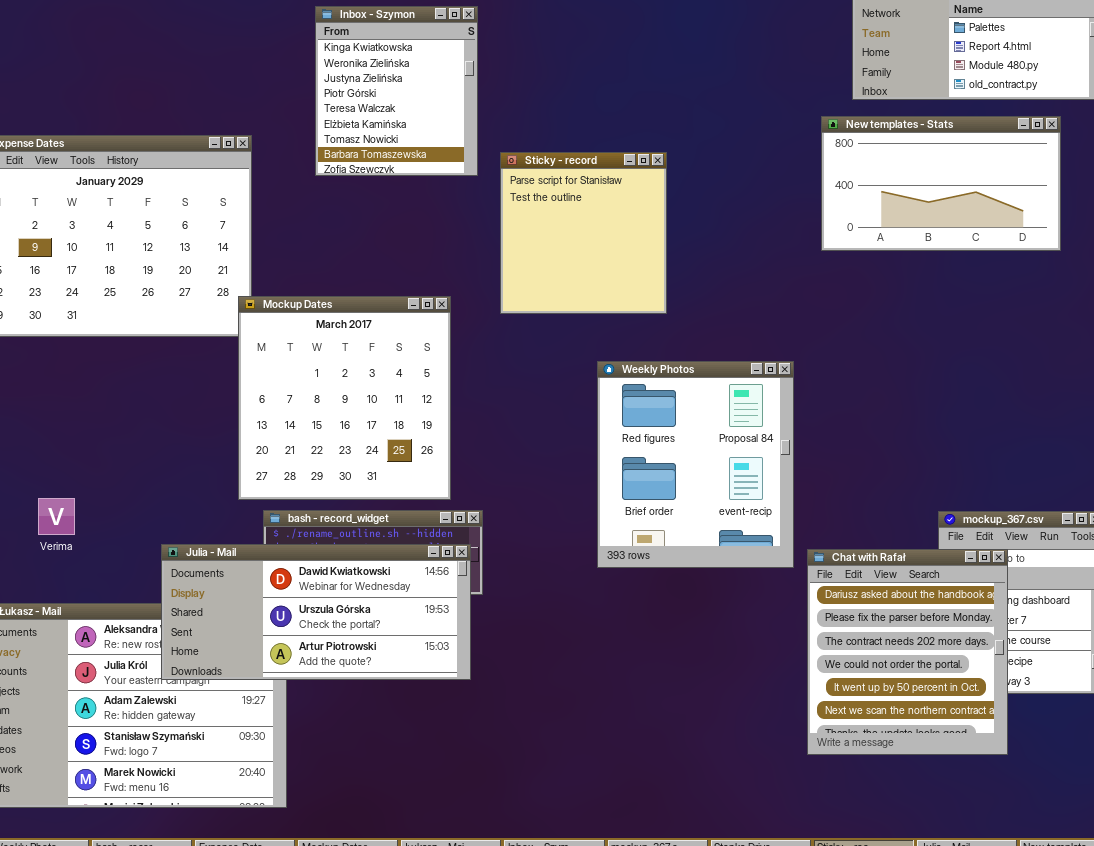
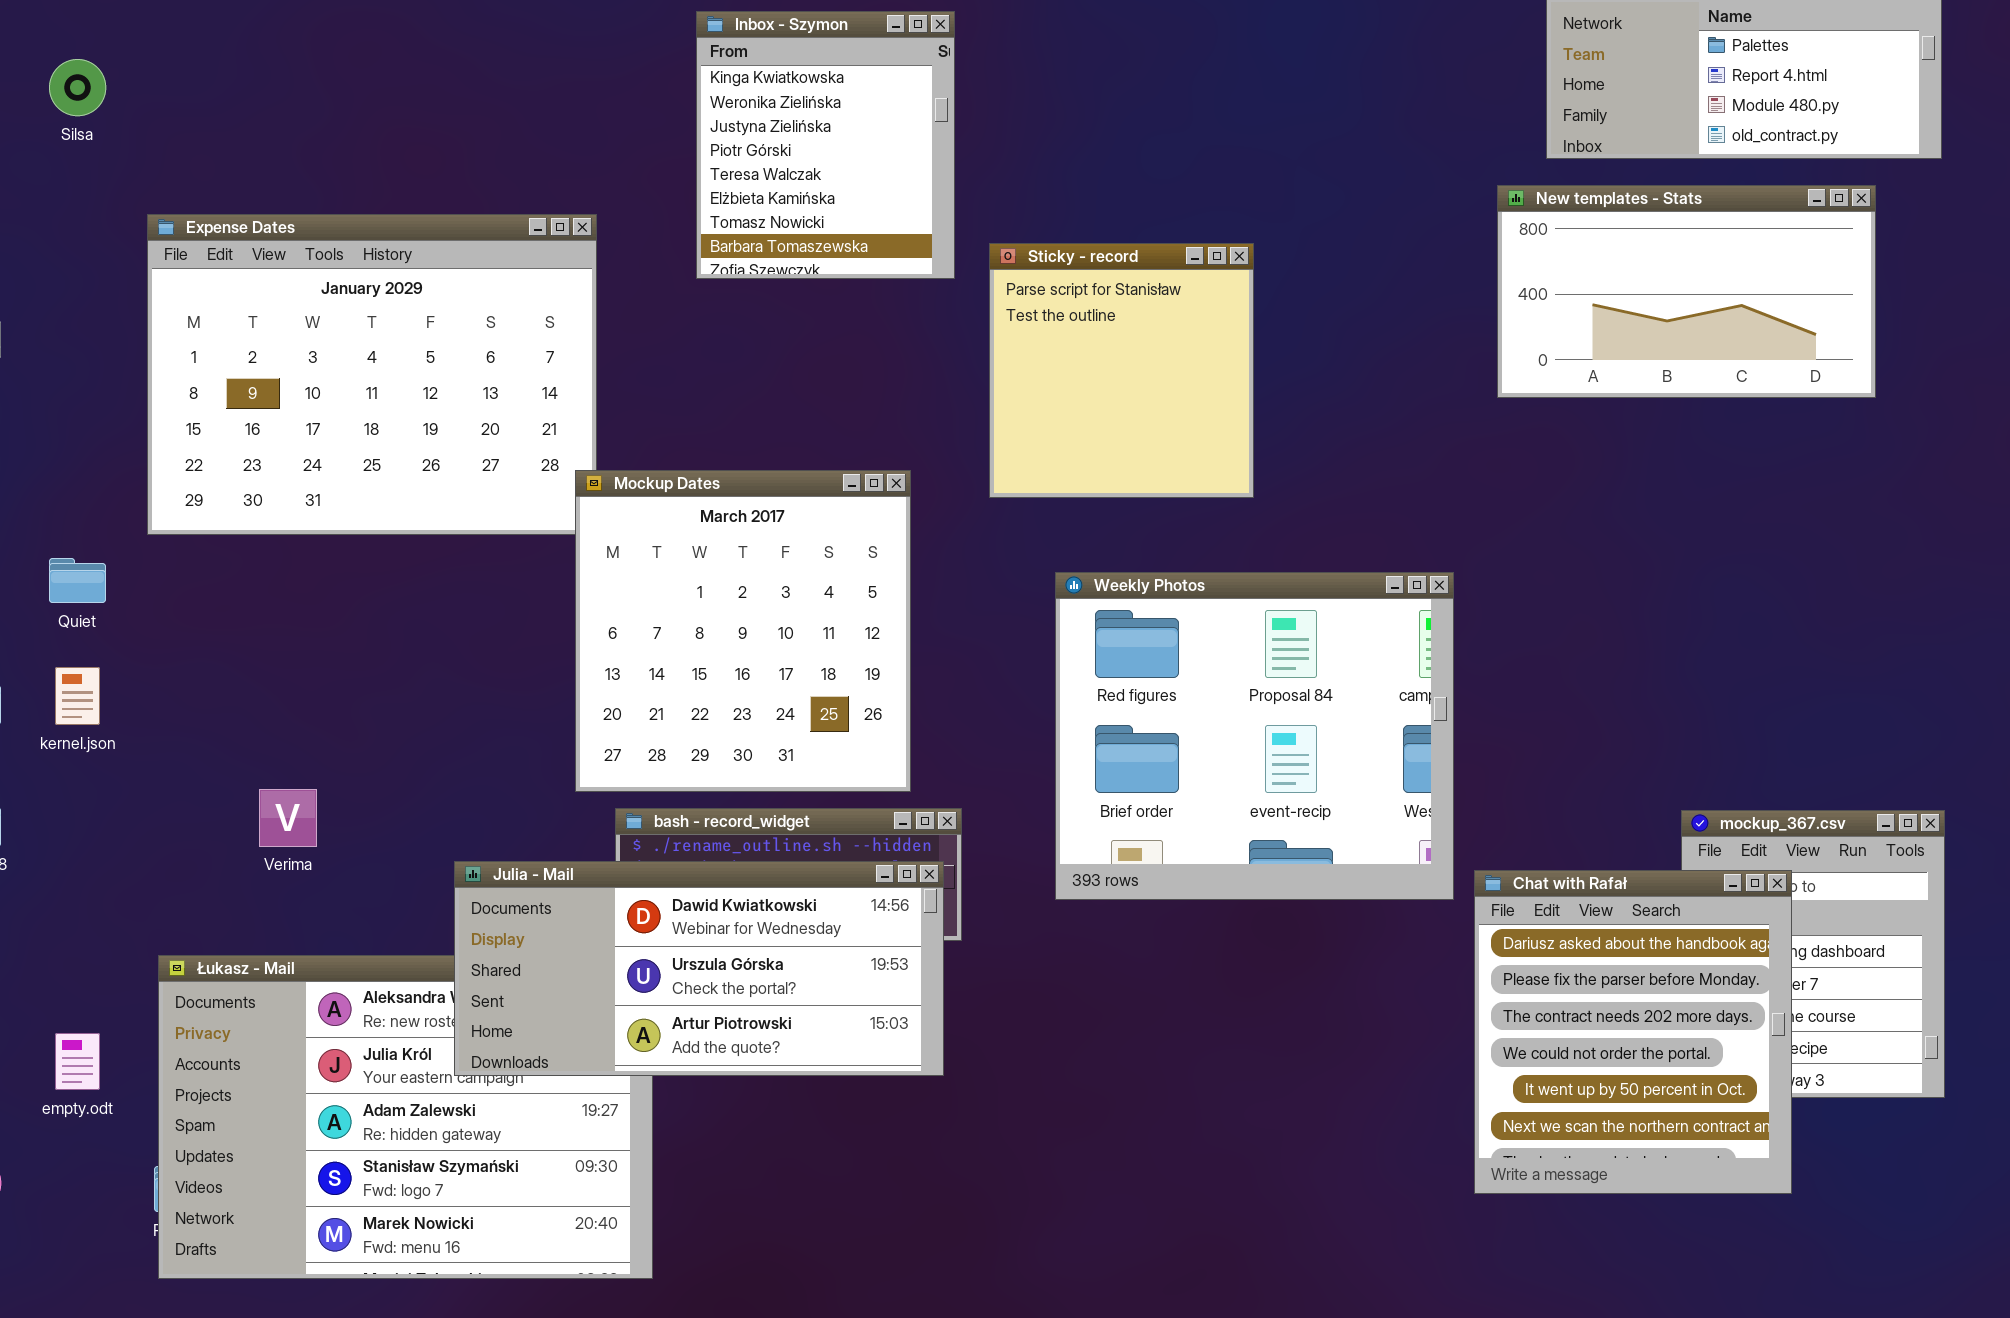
Weekly Photos: [597,361,794,568] -> [1055,572,1454,900], resized

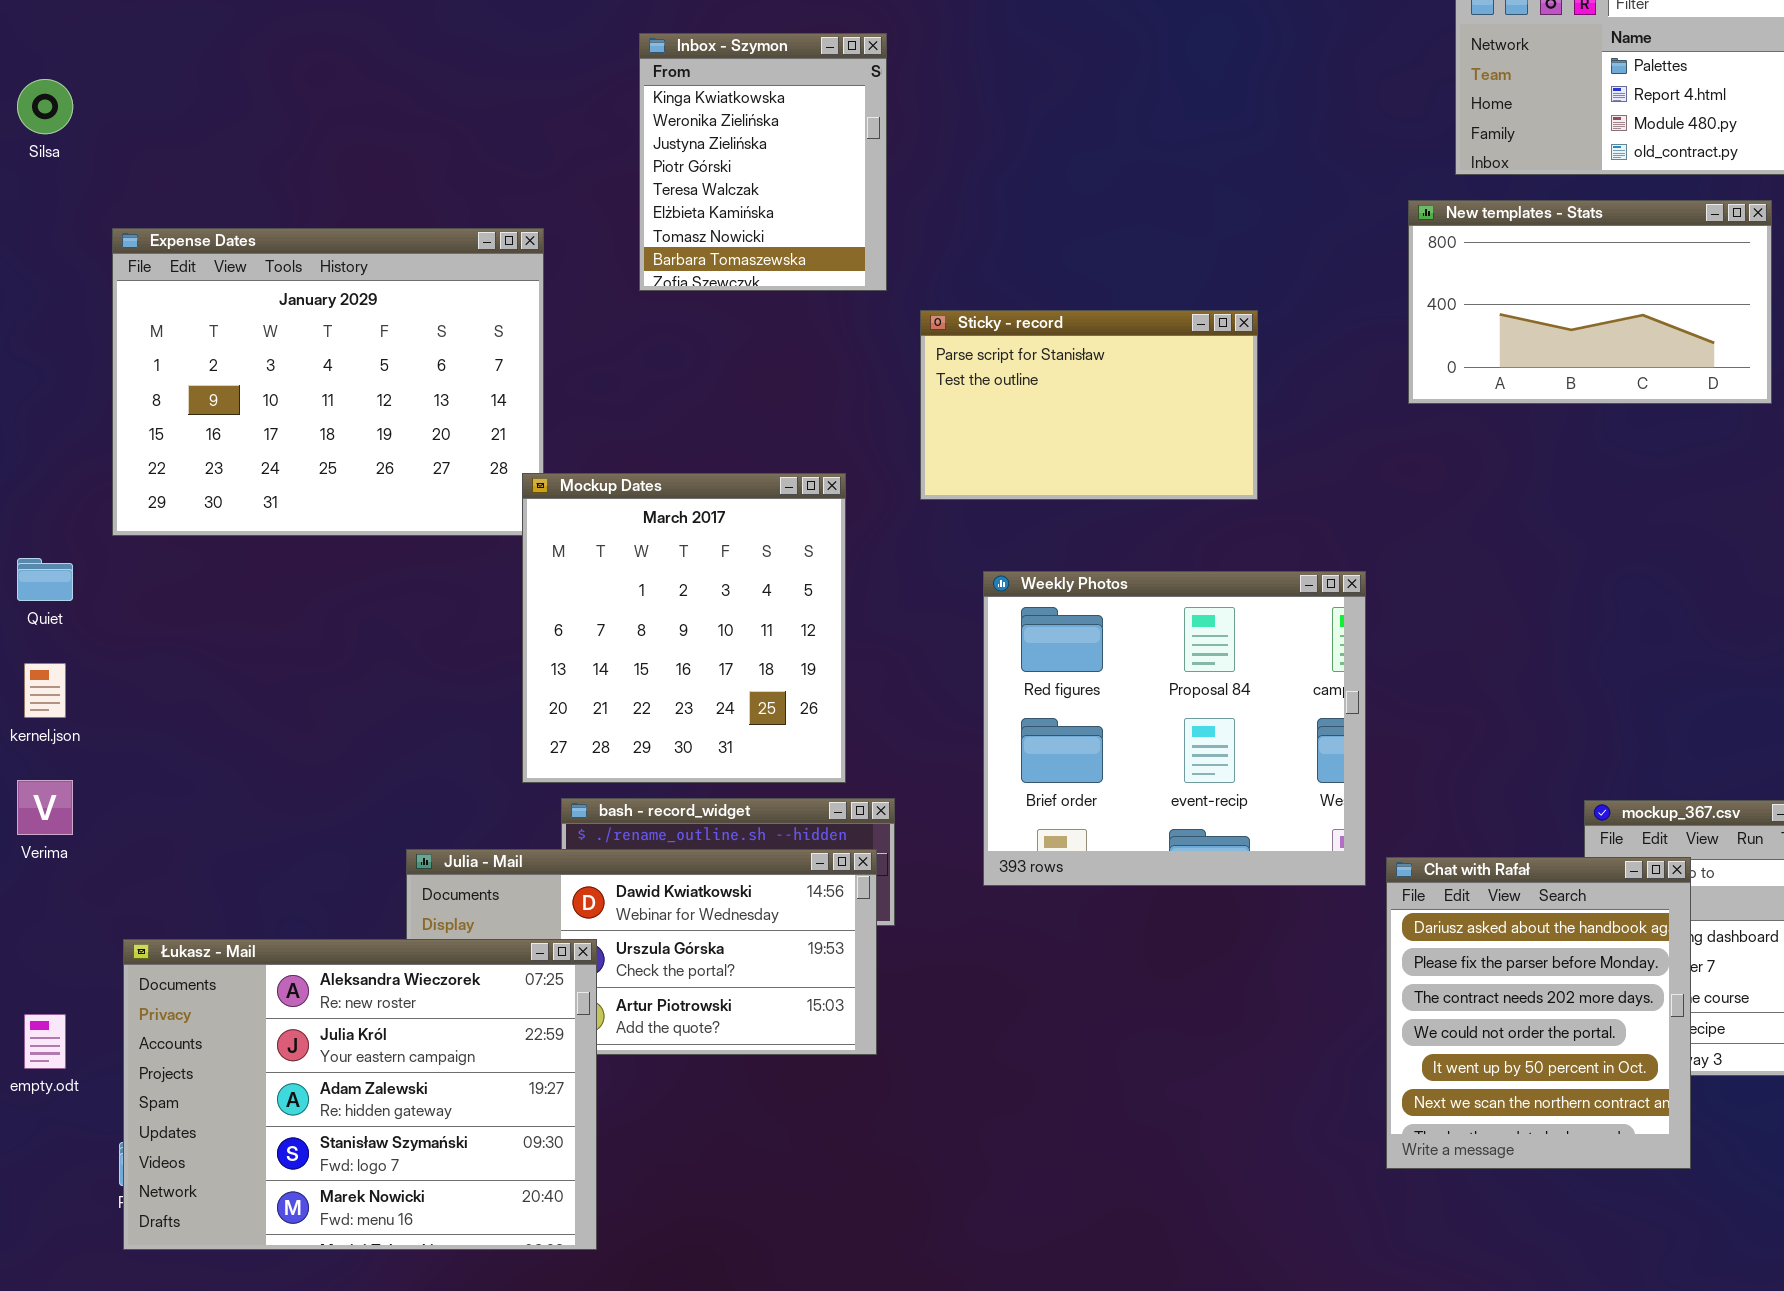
Sticky - record: [989,243,1254,498] -> [920,310,1258,500], resized
Verima: [259,789,317,847] -> [17,780,73,835], moved
Łukasz - Mail: [158,955,653,1279] -> [123,939,597,1250], raised

